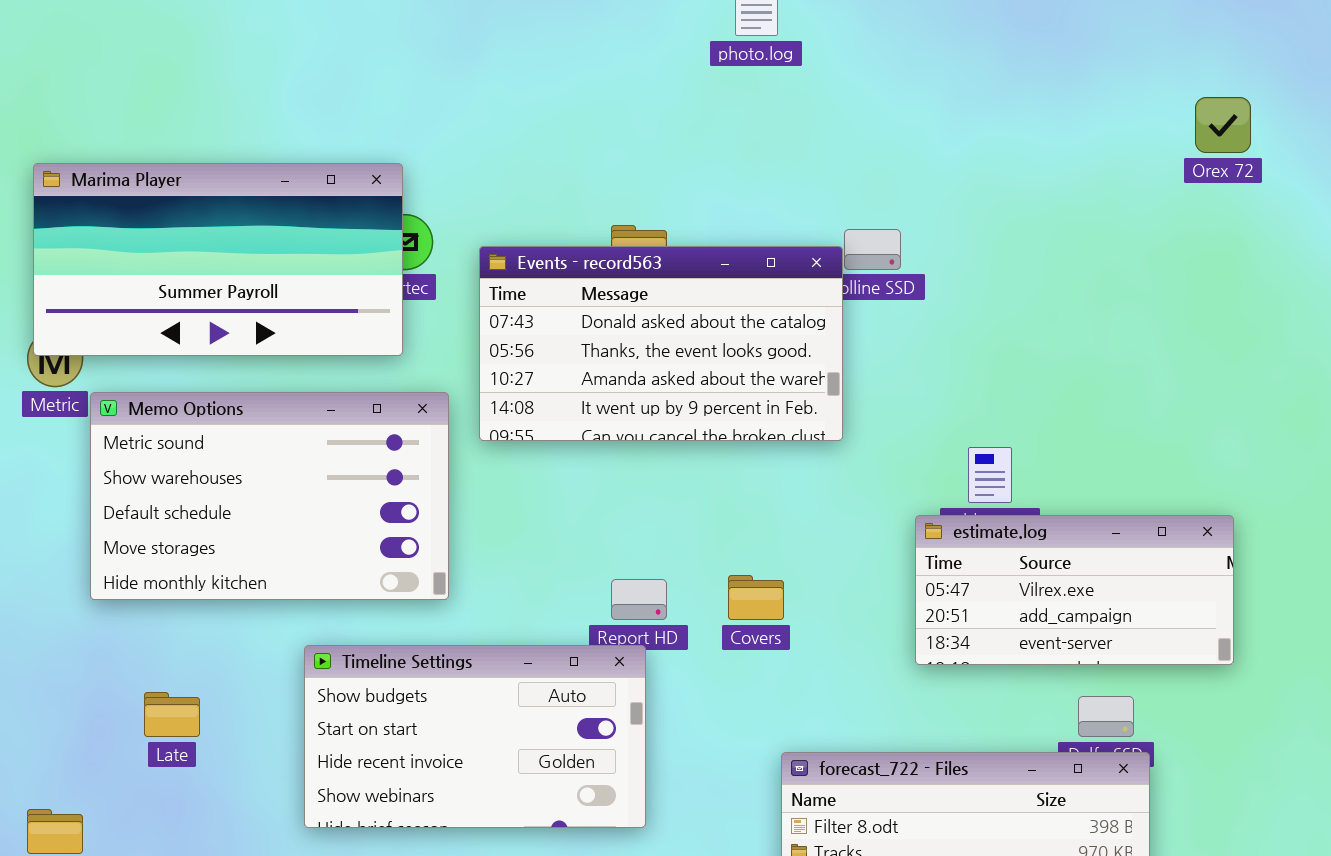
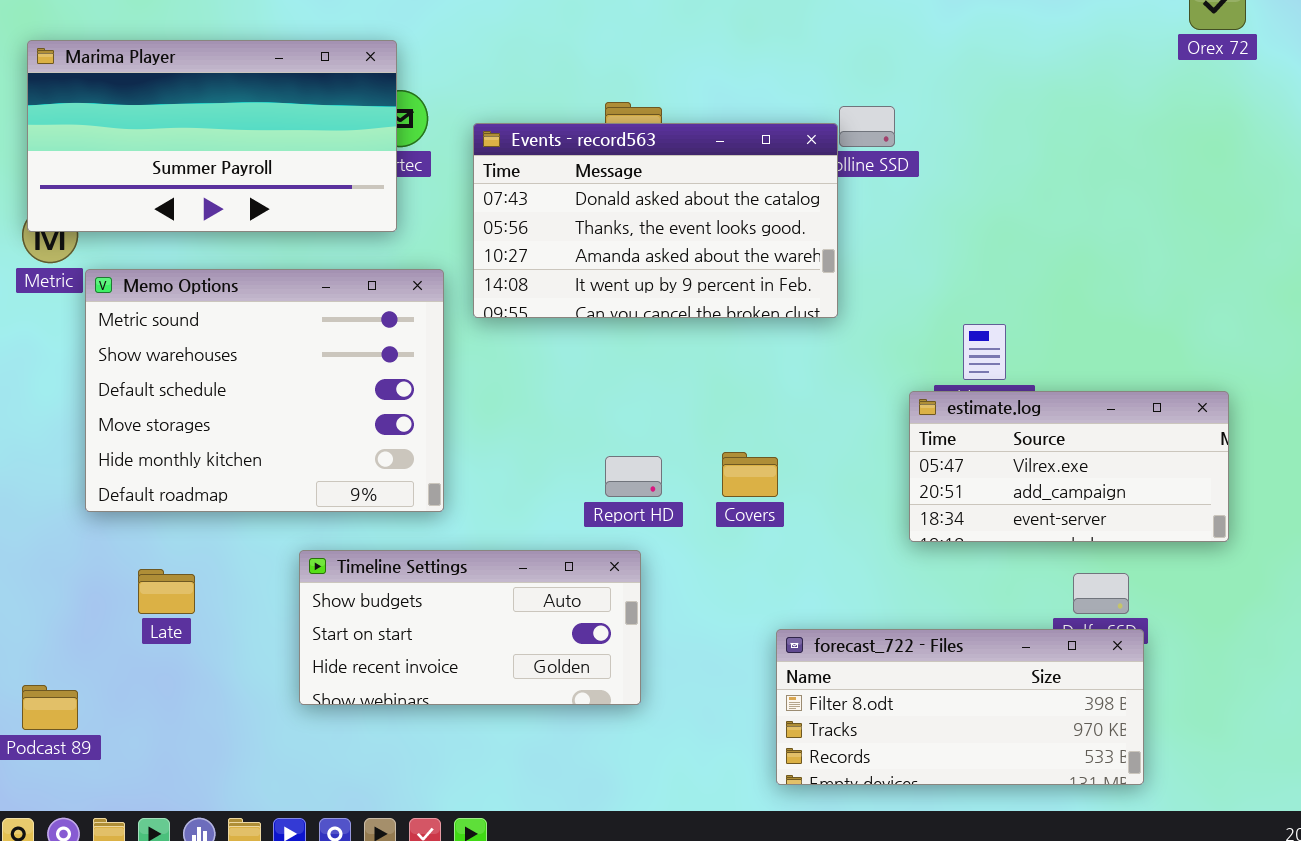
Memo Options: [90,392,449,600] -> [85,269,444,512], resized
Timeline Settings: [304,645,646,828] -> [299,550,641,705], resized

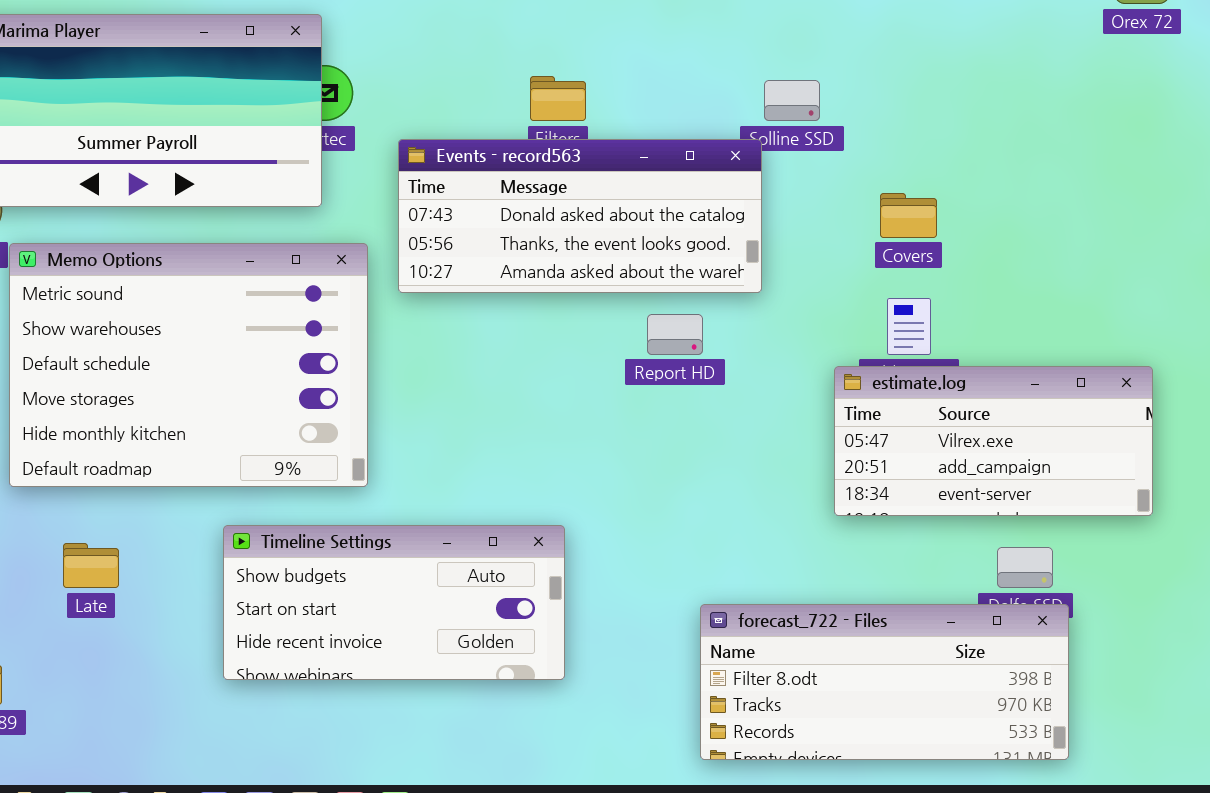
Events - record563: [473,123,838,318] -> [398,139,762,293], resized
Covers: [722,452,778,497] -> [880,193,937,238], moved
Report HD: [605,456,662,497] -> [647,314,703,355], moved

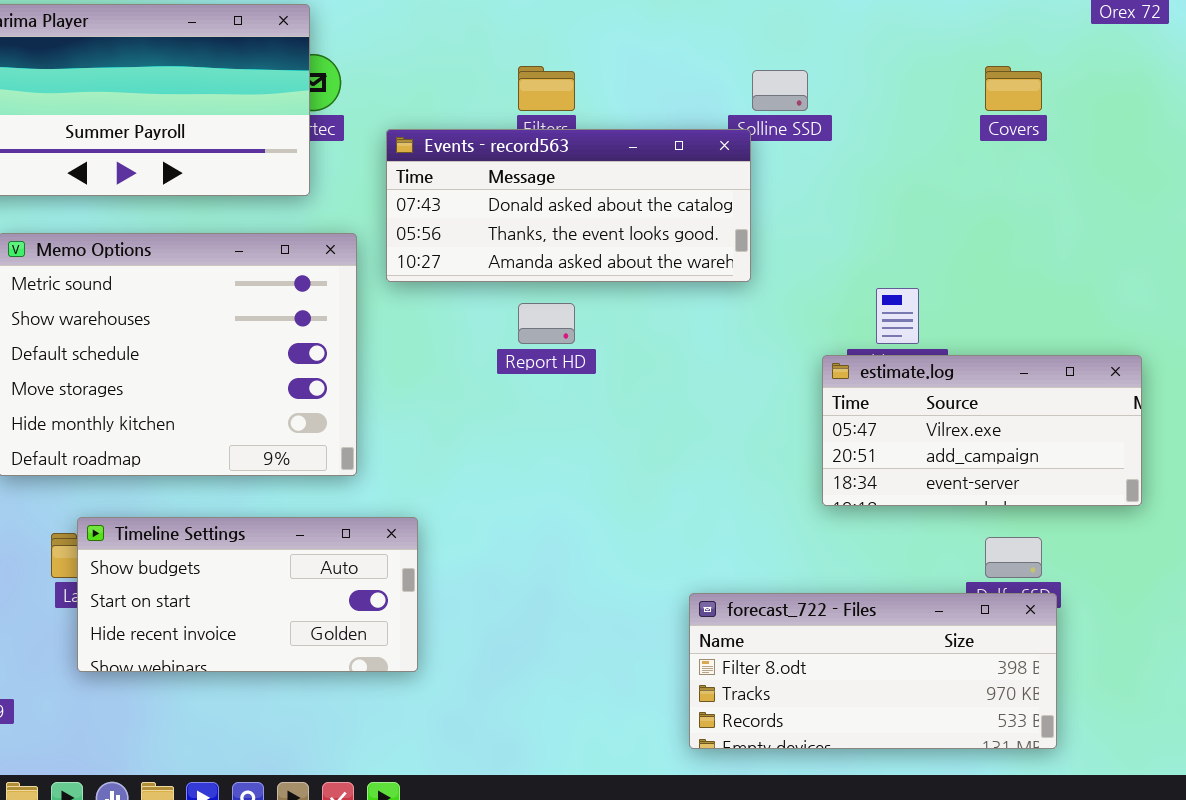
Covers: [880,193,937,238] -> [985,66,1042,111], moved
Report HD: [647,314,703,355] -> [518,303,575,344], moved
Timeline Settings: [223,525,565,680] -> [77,517,418,672], moved

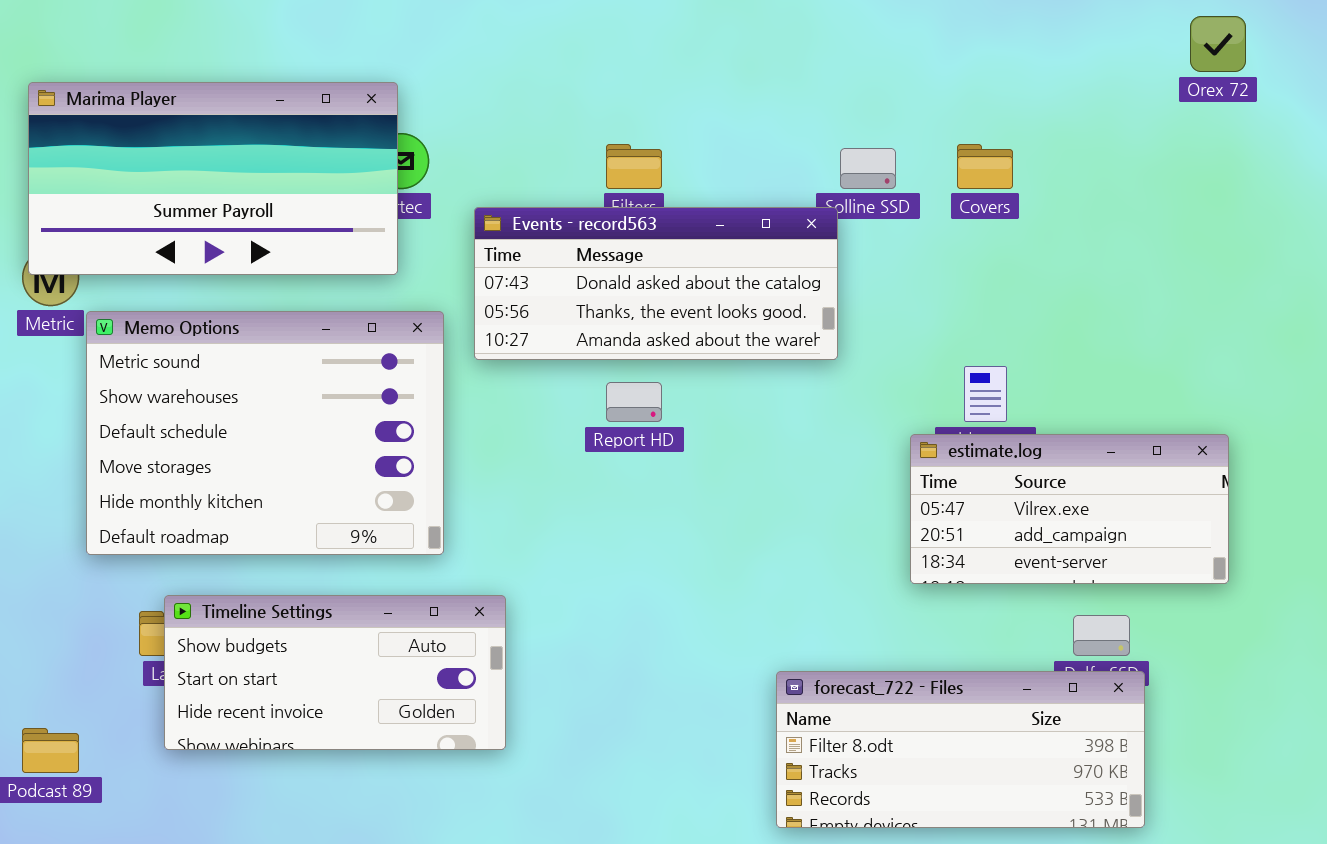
Covers: [985,66,1042,111] -> [957,144,1013,189], moved

